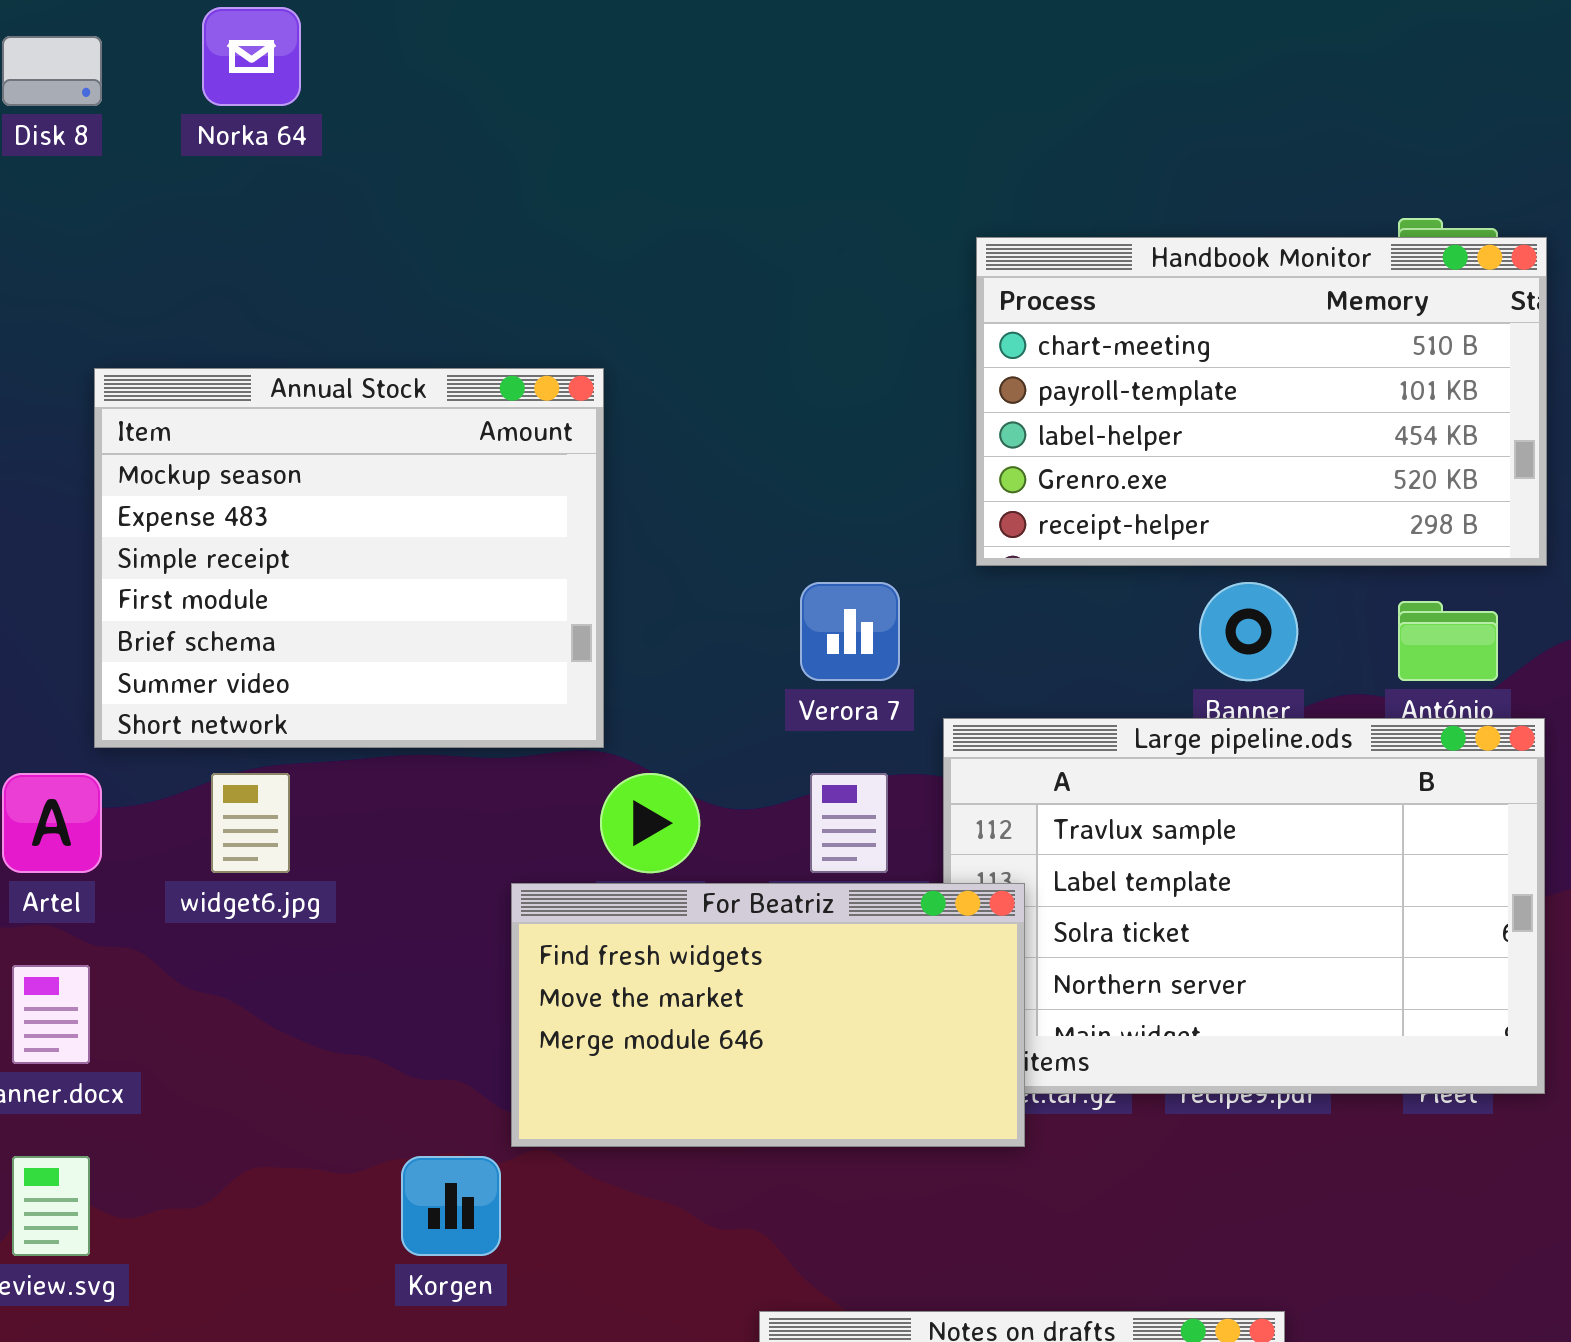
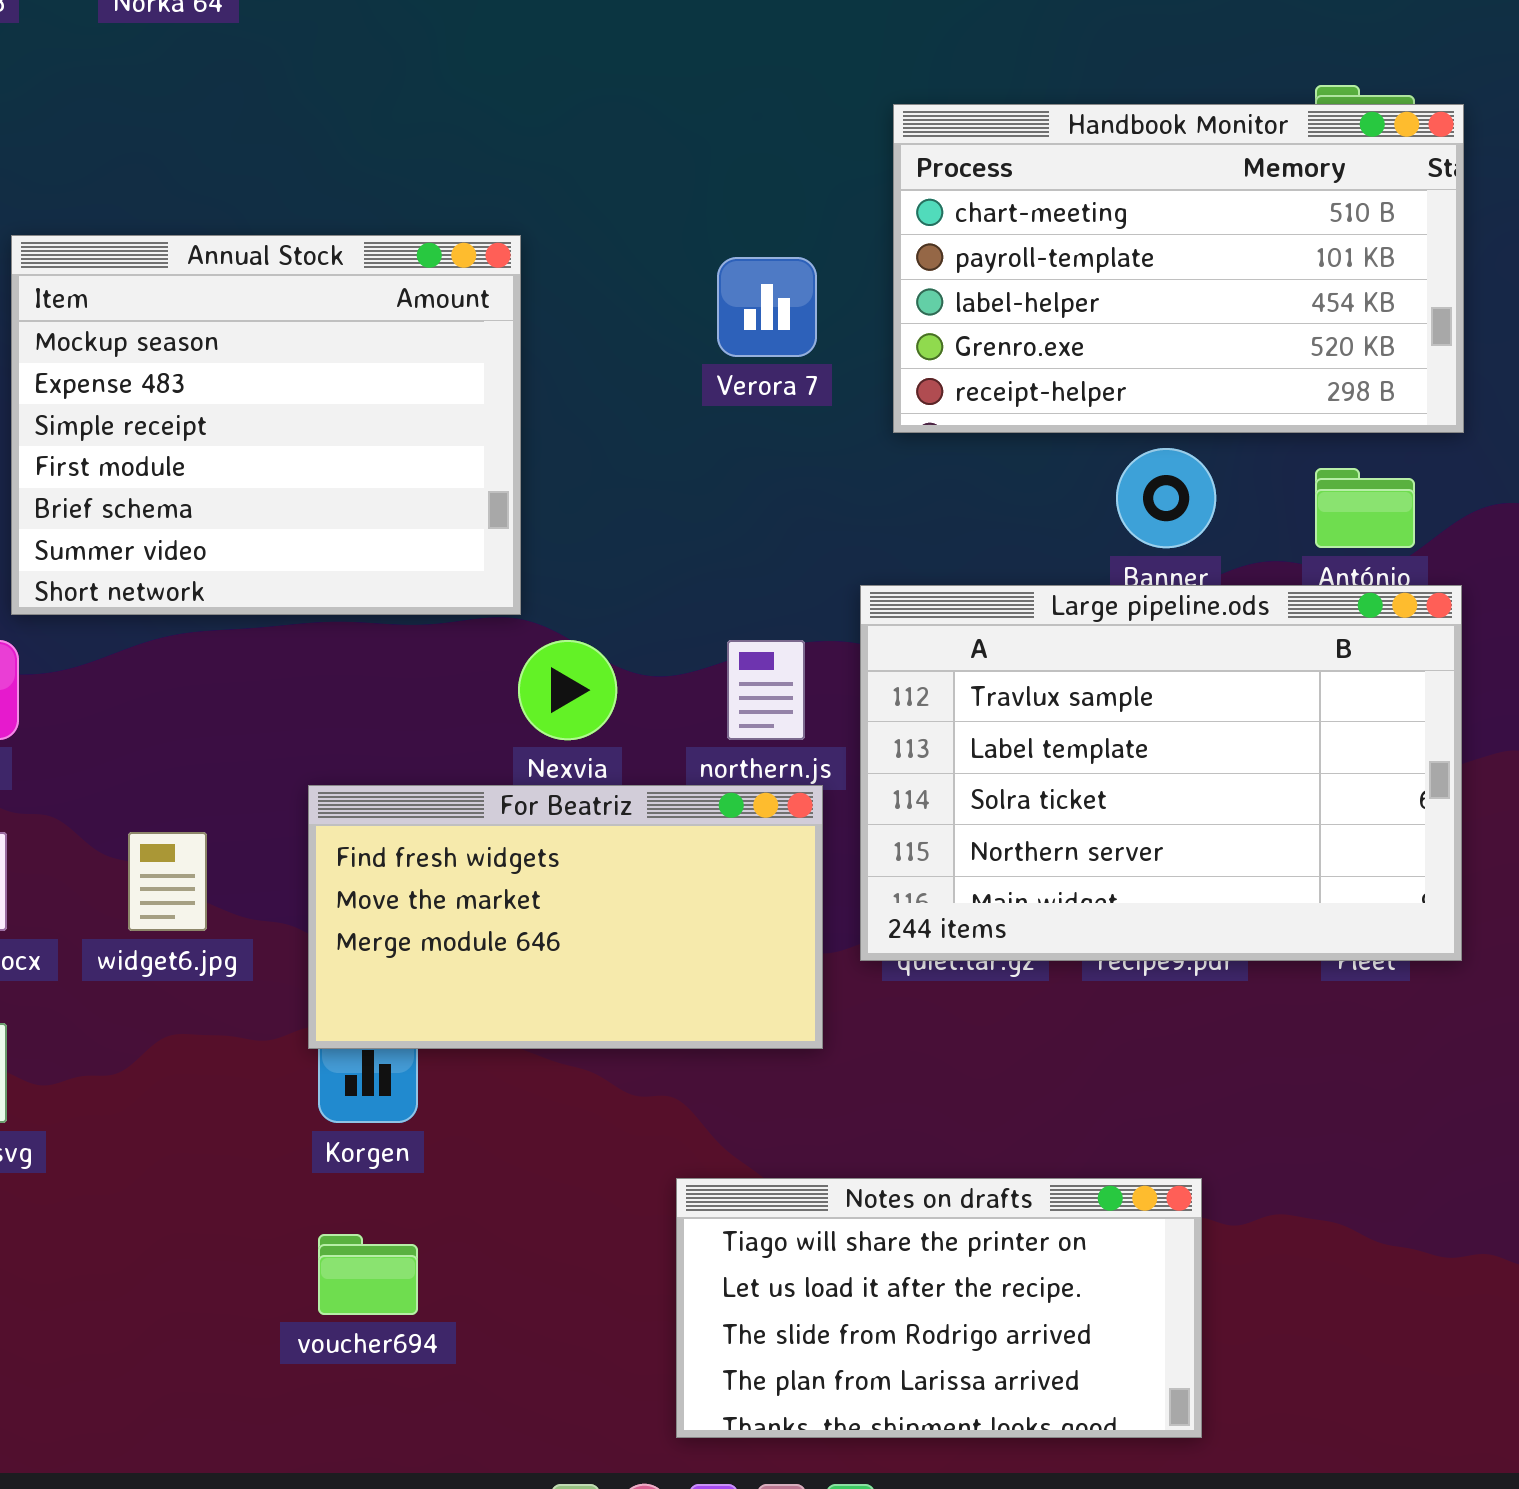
Verora 7: [800,582,900,681] -> [717,257,817,357], moved
widget6.jpg: [211,773,290,873] -> [128,832,207,931], moved
For Beatriz: [511,883,1025,1147] -> [308,785,823,1049], moved

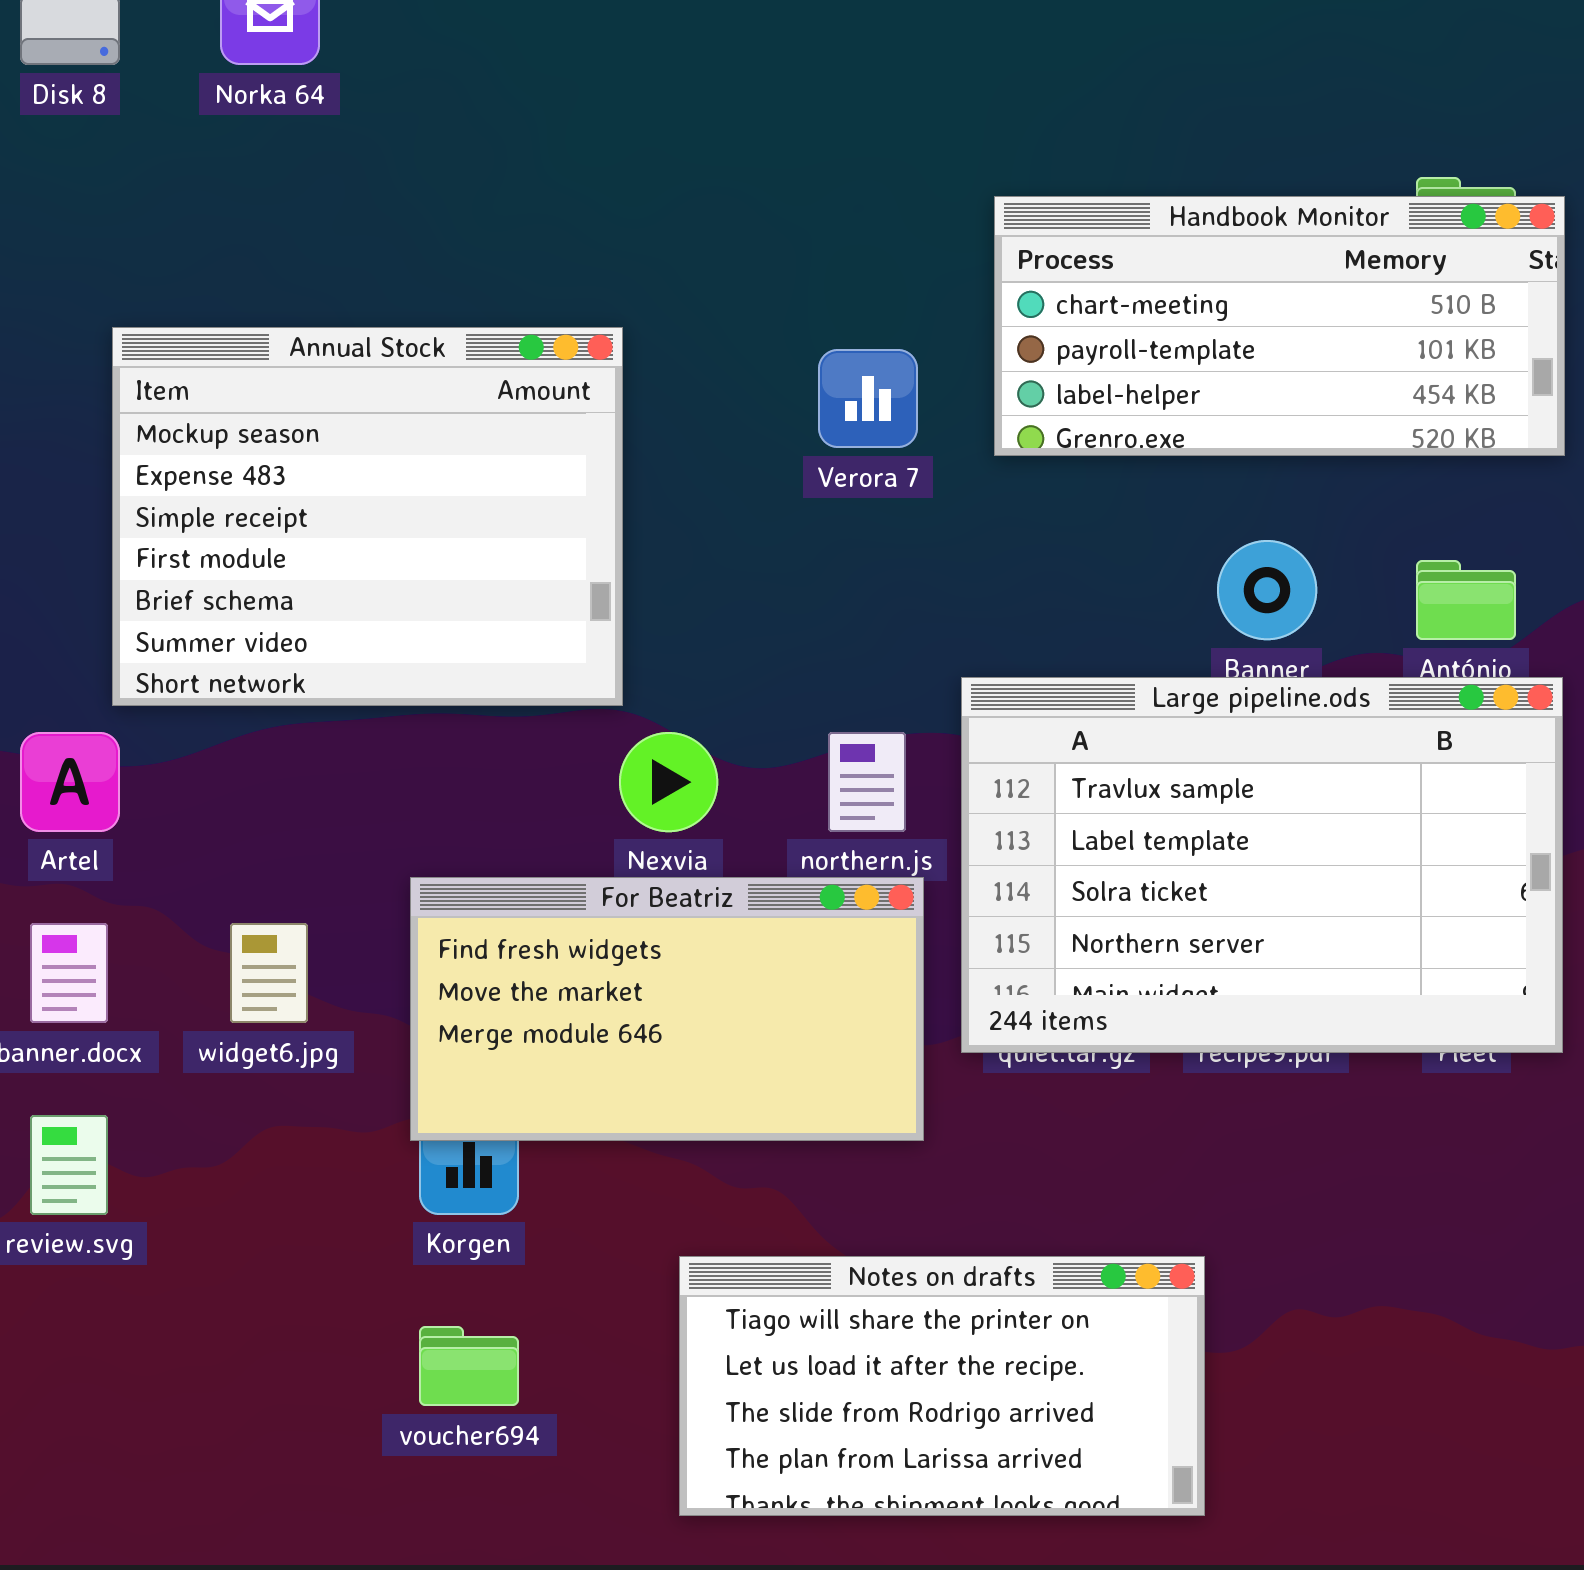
Handbook Monitor: [893,104,1464,433] -> [994,196,1565,456], resized
Notes on drafts: [676,1178,1202,1438] -> [679,1256,1205,1516], moved

